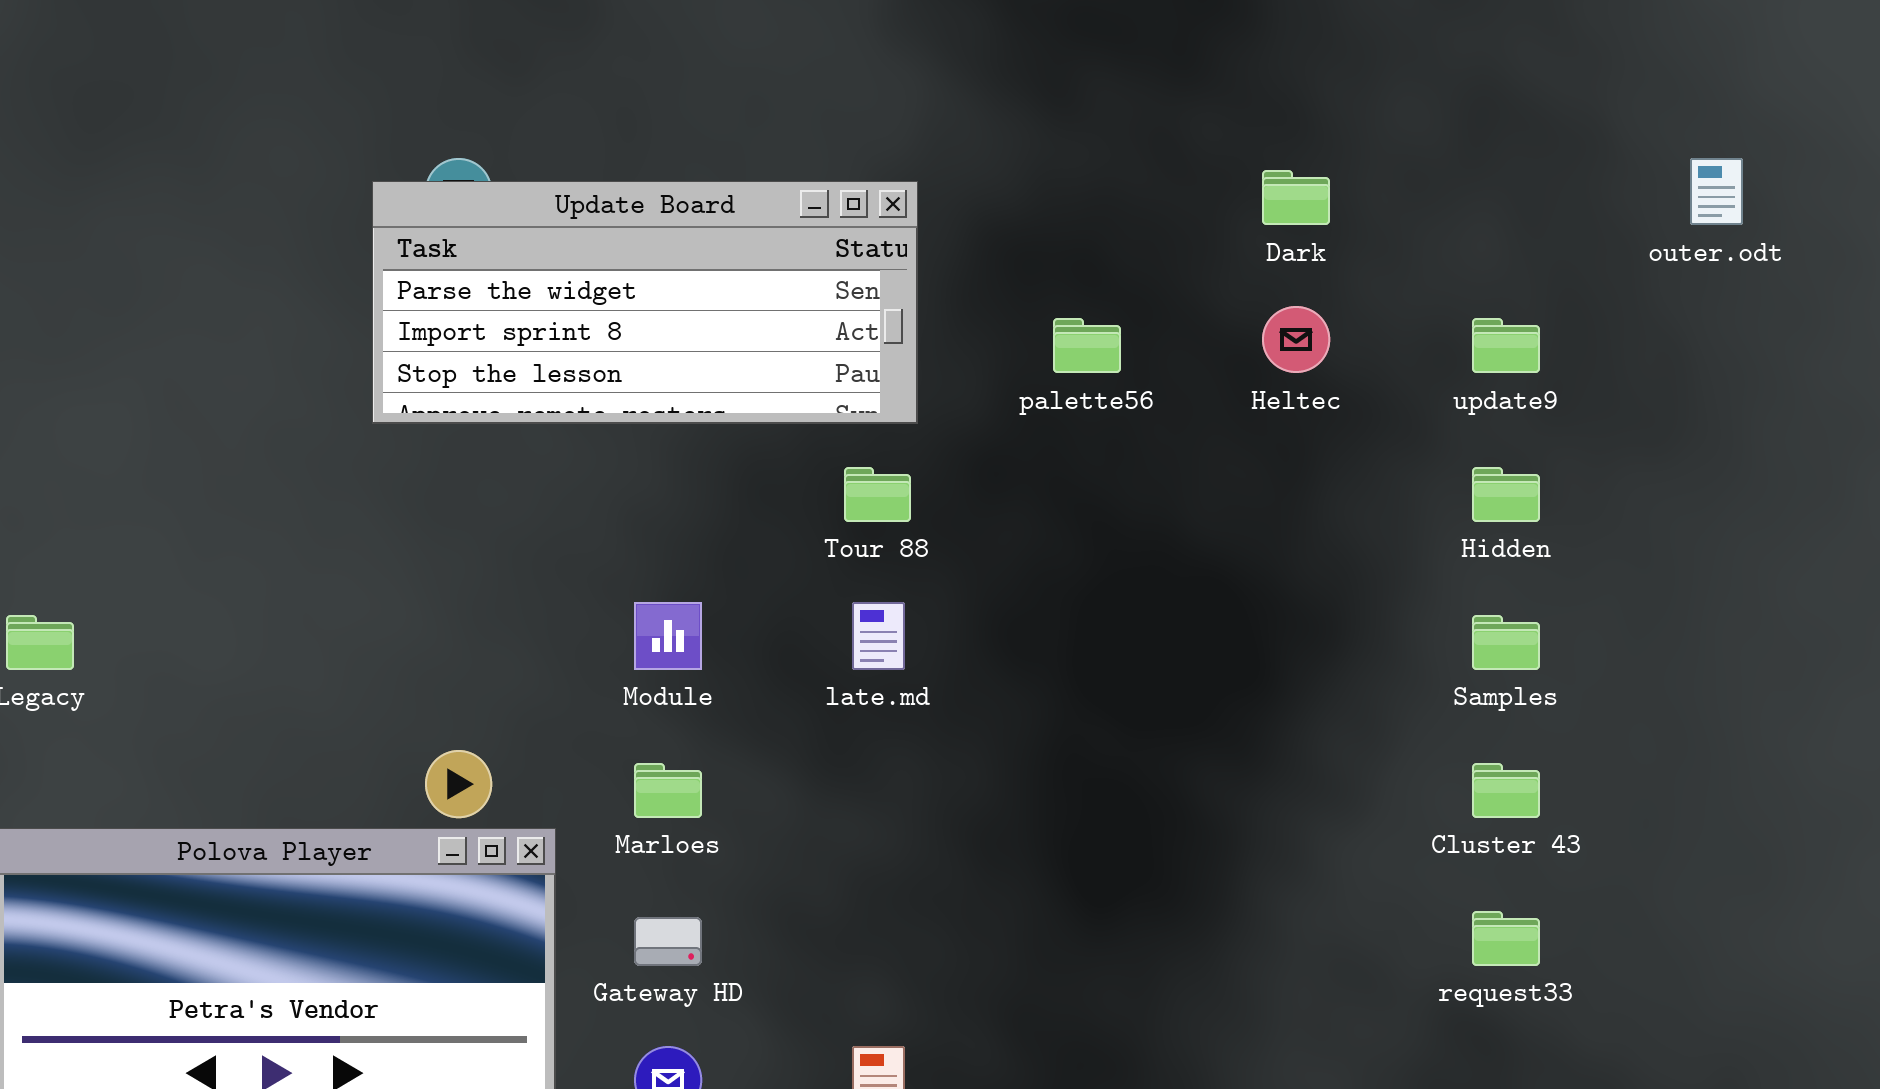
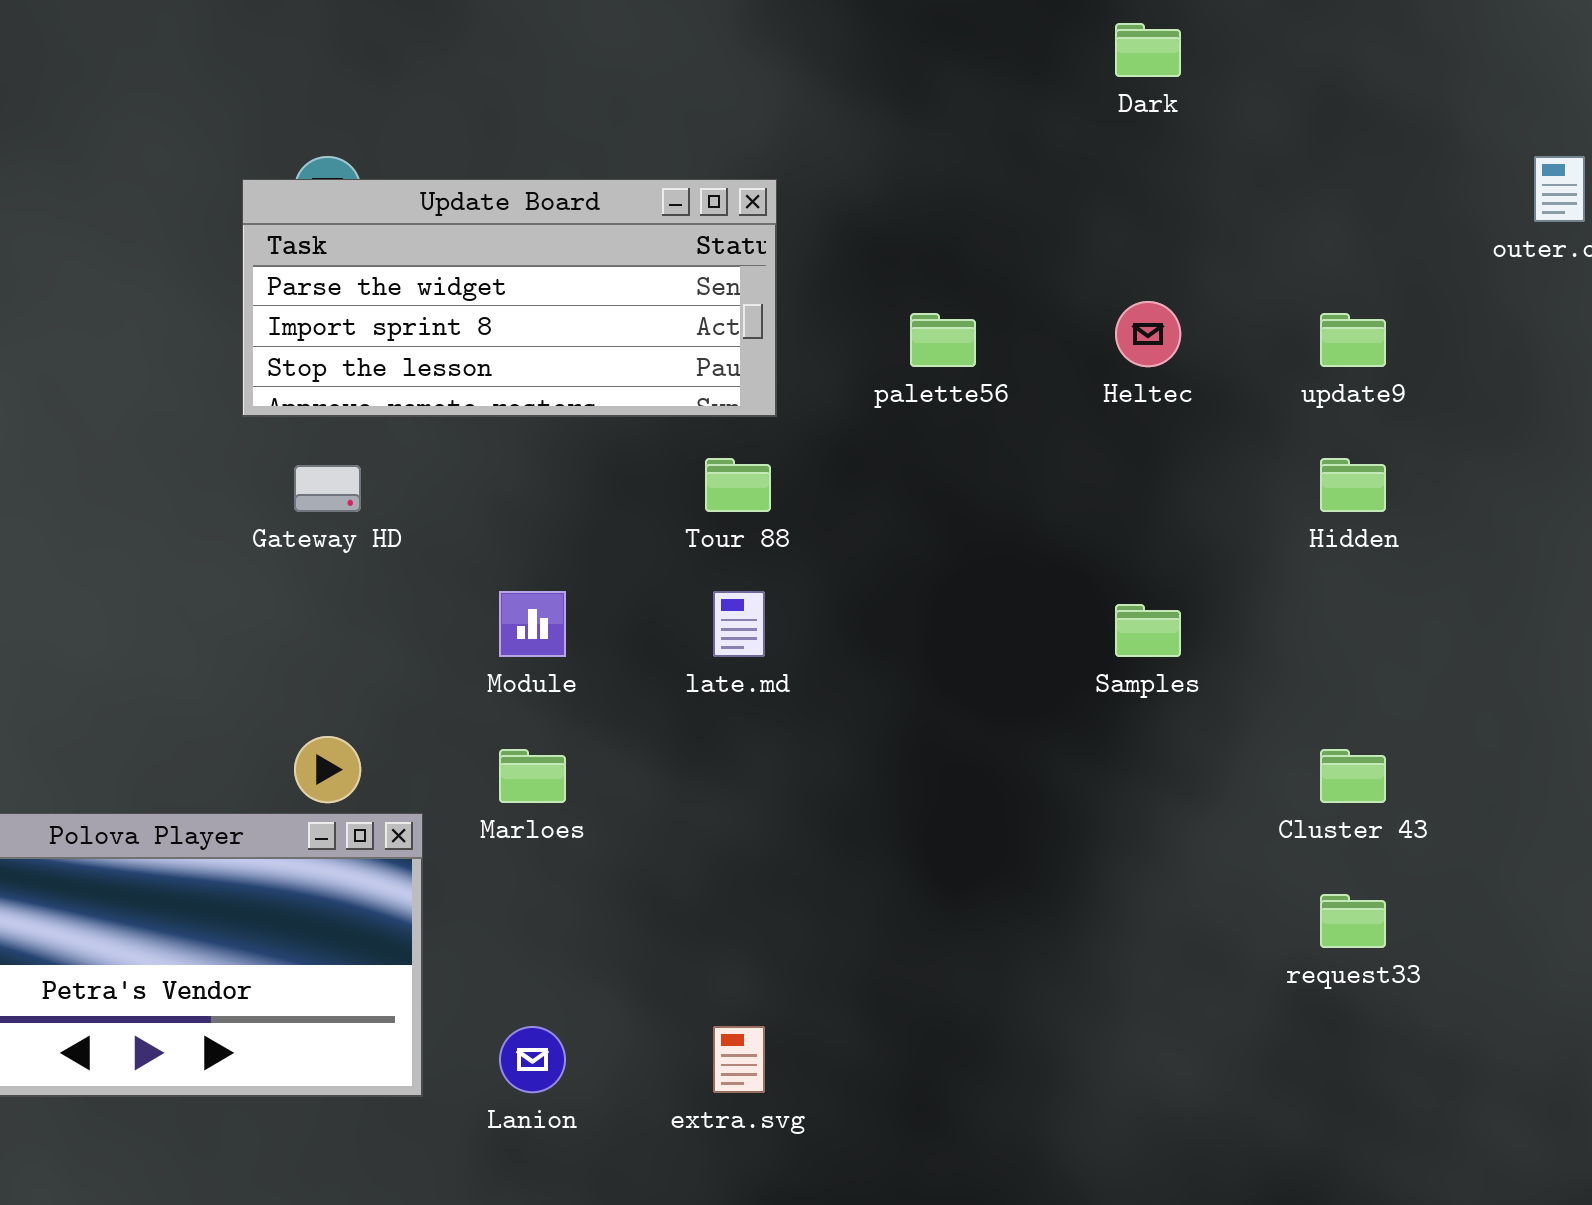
Dark: [1262,170,1330,225] -> [1115,23,1181,77], moved
Samples: [1472,615,1540,670] -> [1115,604,1181,657], moved
Gateway HD: [634,917,702,966] -> [294,465,361,512], moved

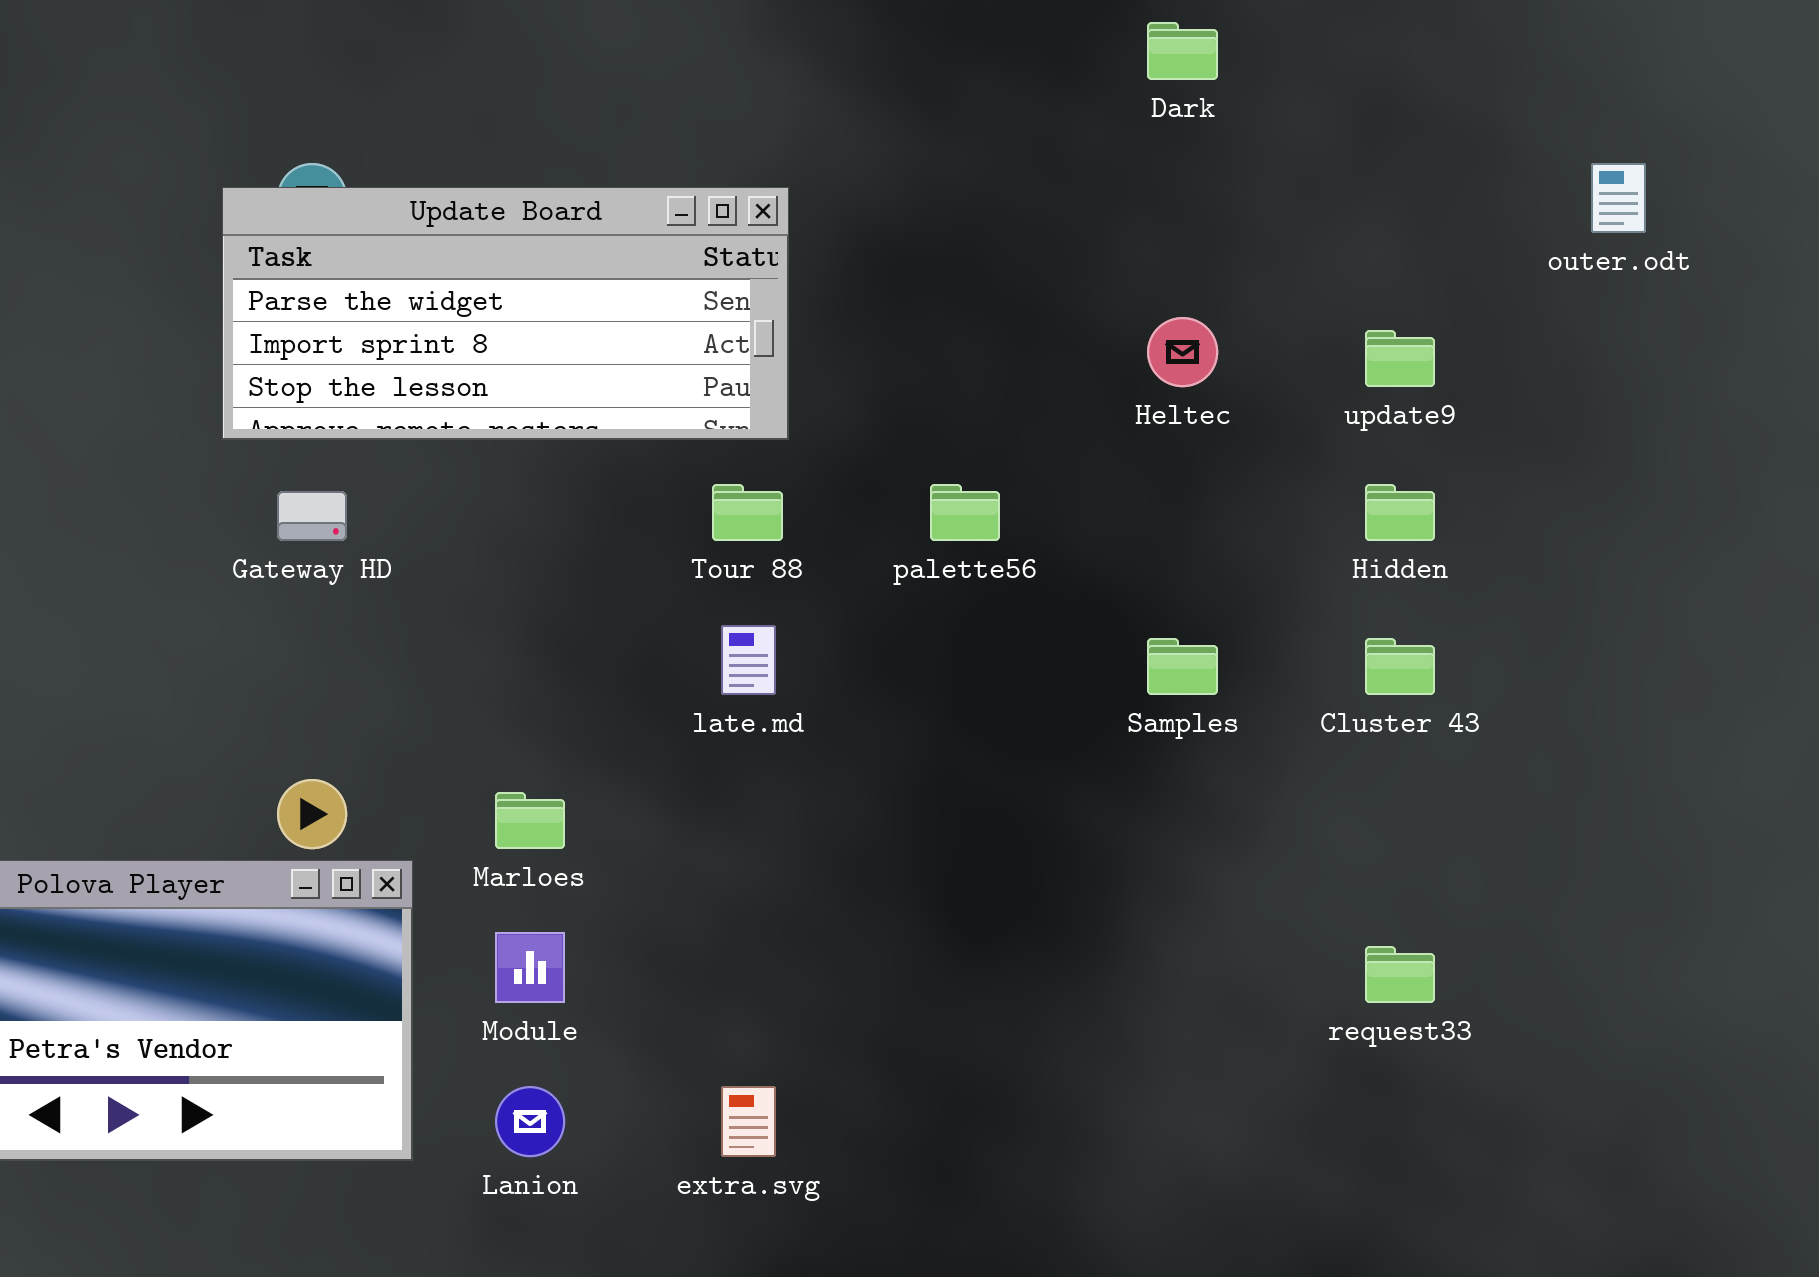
palette56: [910,313,976,367] -> [930,484,1000,541], moved
Module: [499,591,566,657] -> [495,932,565,1003], moved
Cluster 43: [1320,749,1386,803] -> [1365,638,1435,695], moved

